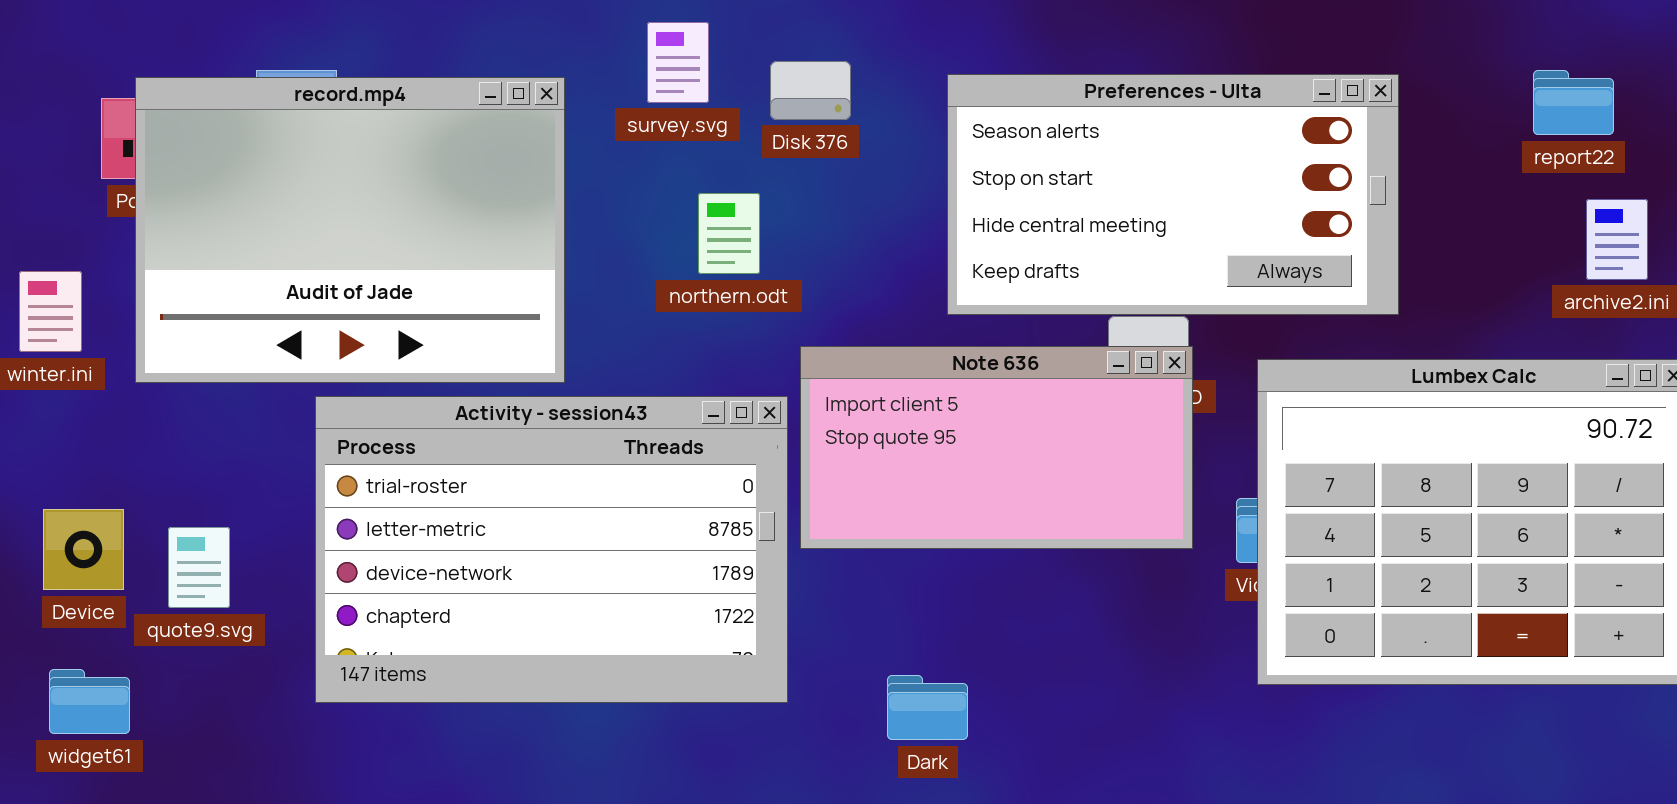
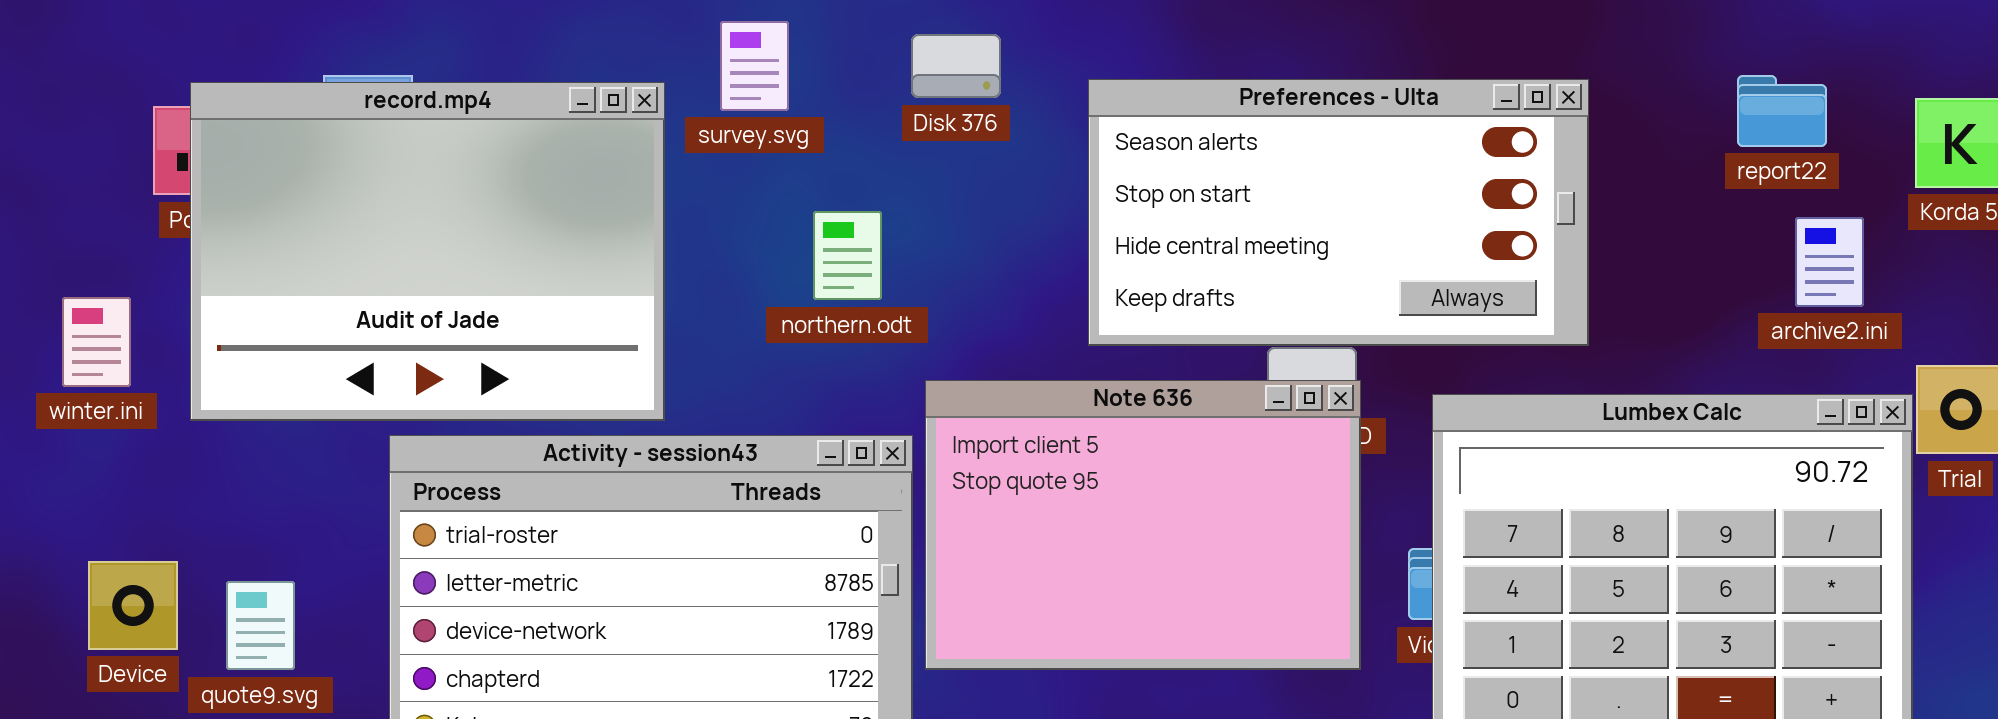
survey.svg: [647,22,709,103] -> [720,21,789,111], moved
Disk 376: [770,61,851,120] -> [911,34,1001,98], moved
Note 636: [800,346,1193,549] -> [925,380,1361,670], resized

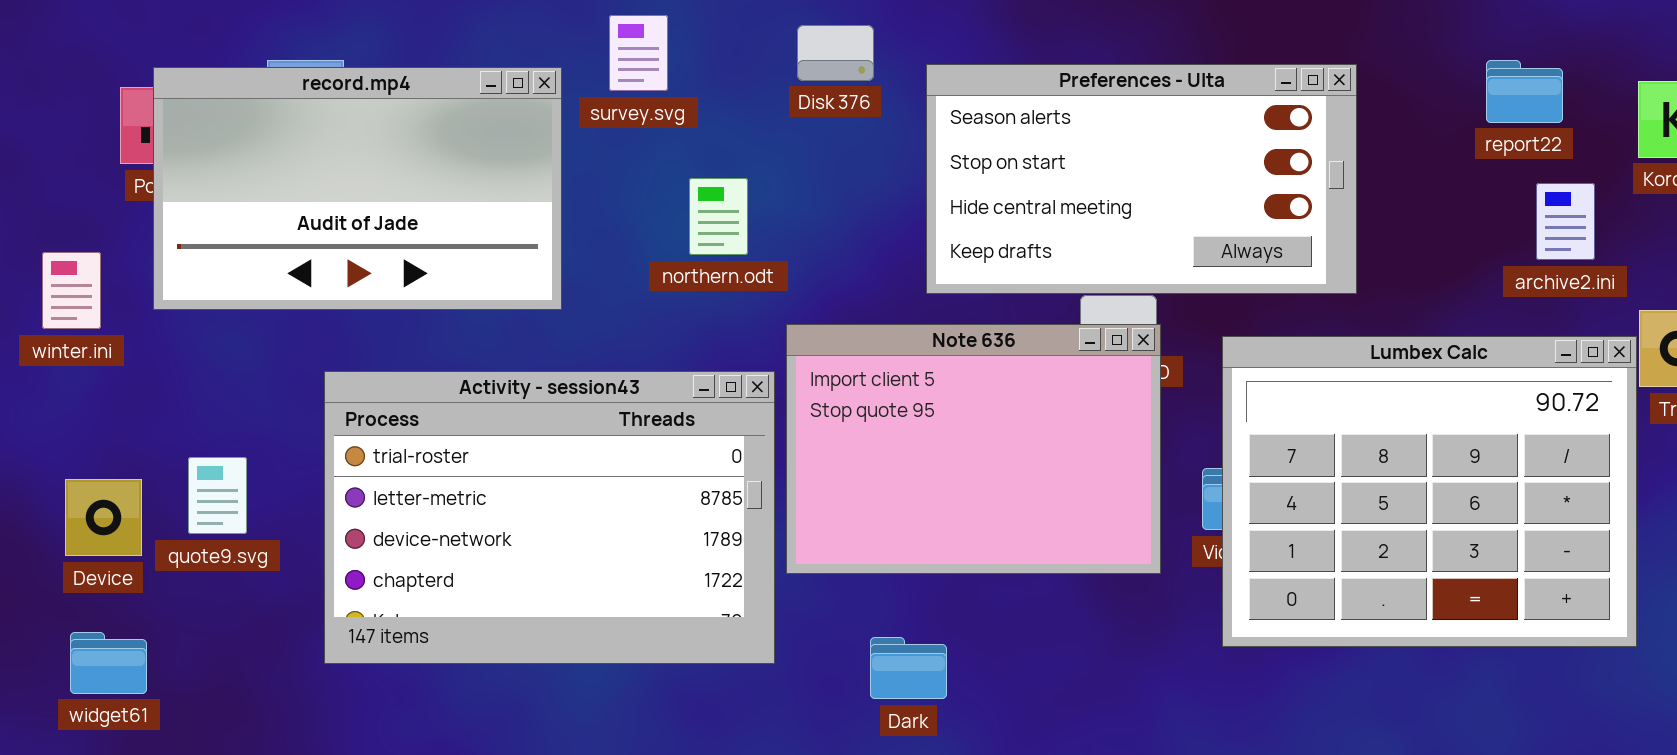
Disk 376: [911,34,1001,98] -> [797,25,874,81], moved
record.mp4: [190,82,665,421] -> [153,67,562,310], resized
quote9.svg: [226,581,295,670] -> [188,457,247,534], moved

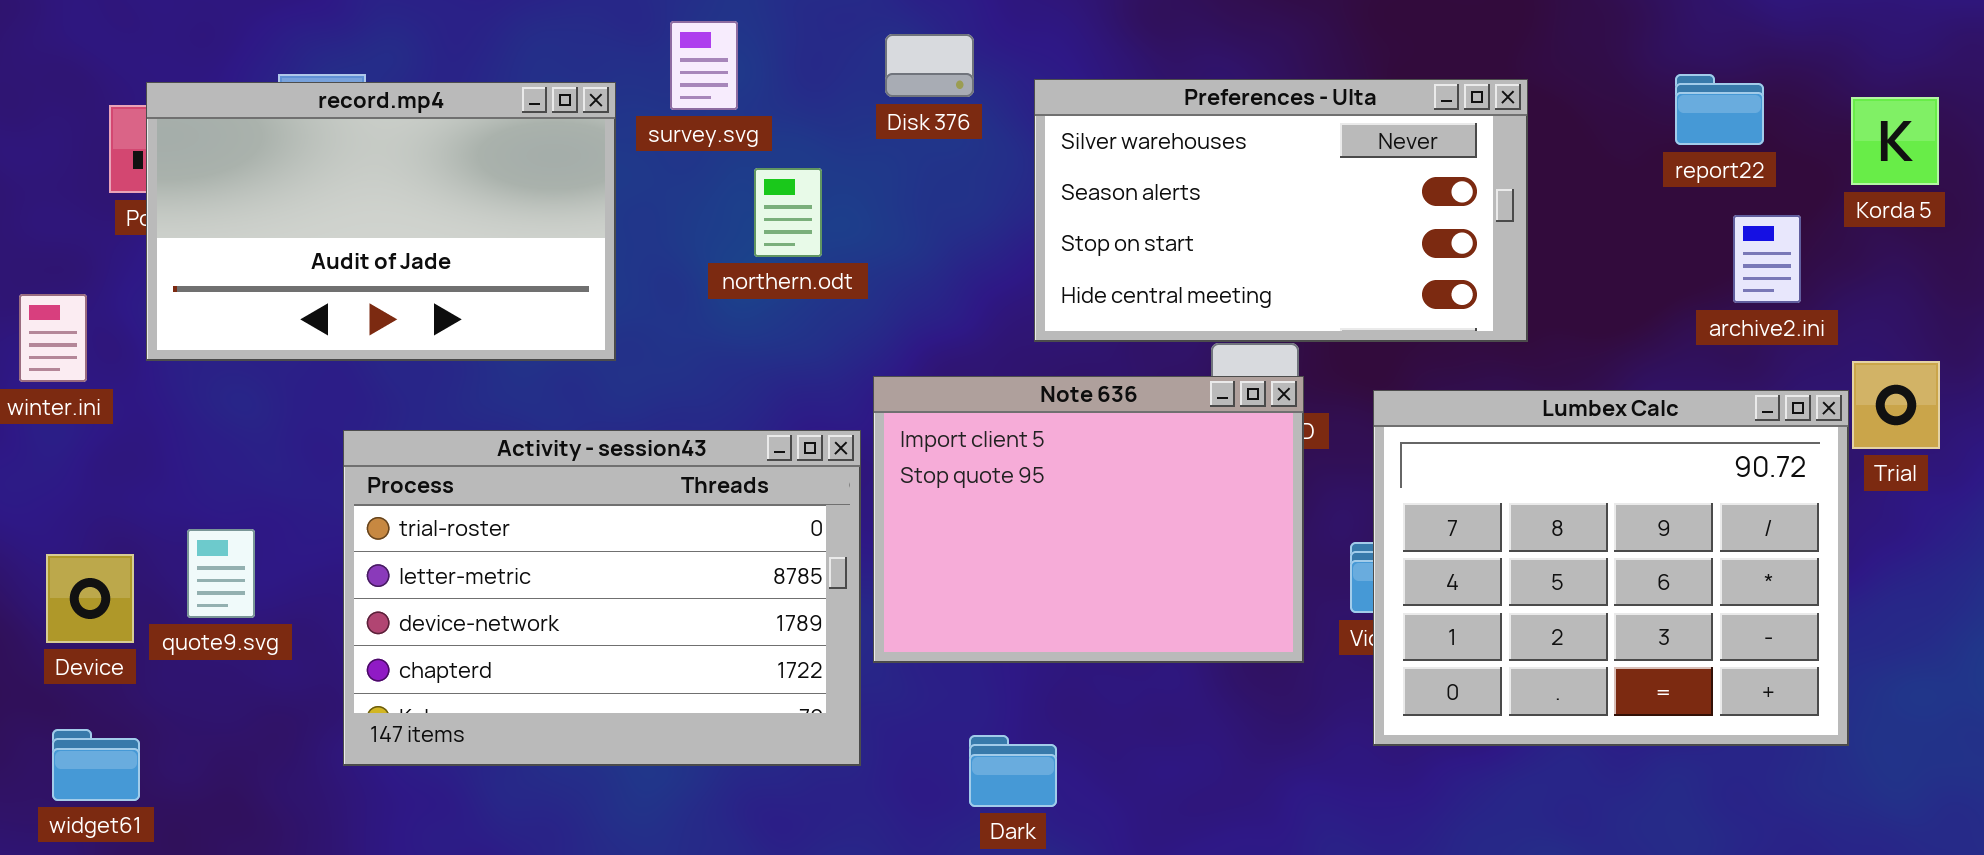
Preferences - Ulta: [926,64,1357,294] -> [1034,79,1528,342], scrolled up 1 row
northern.odt: [689,178,748,255] -> [754,168,822,257], moved

